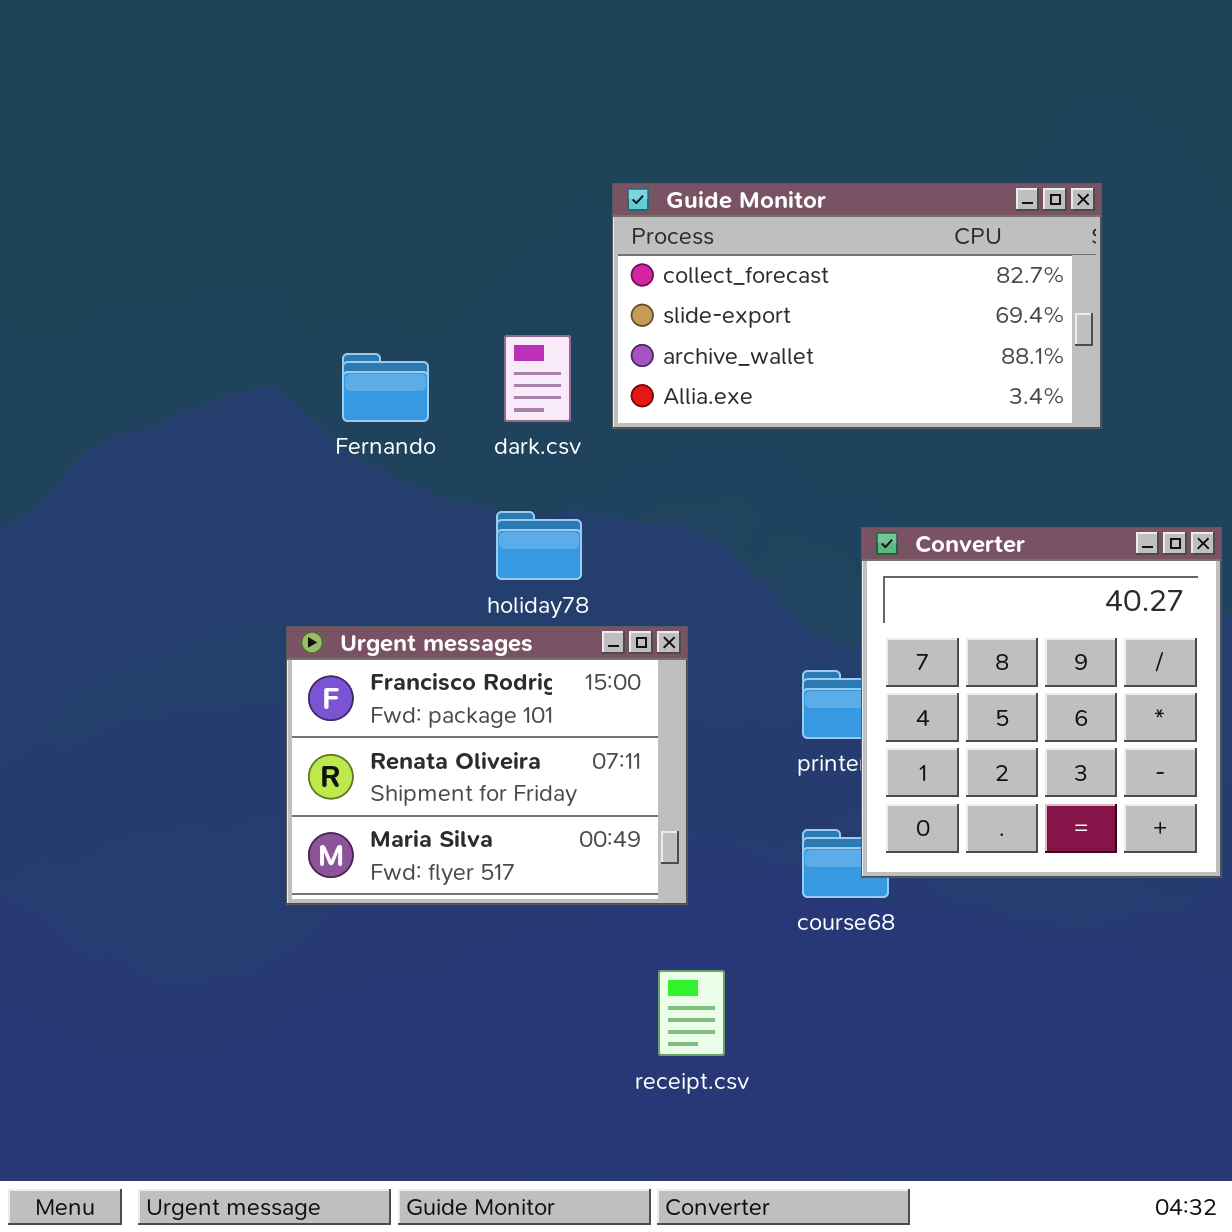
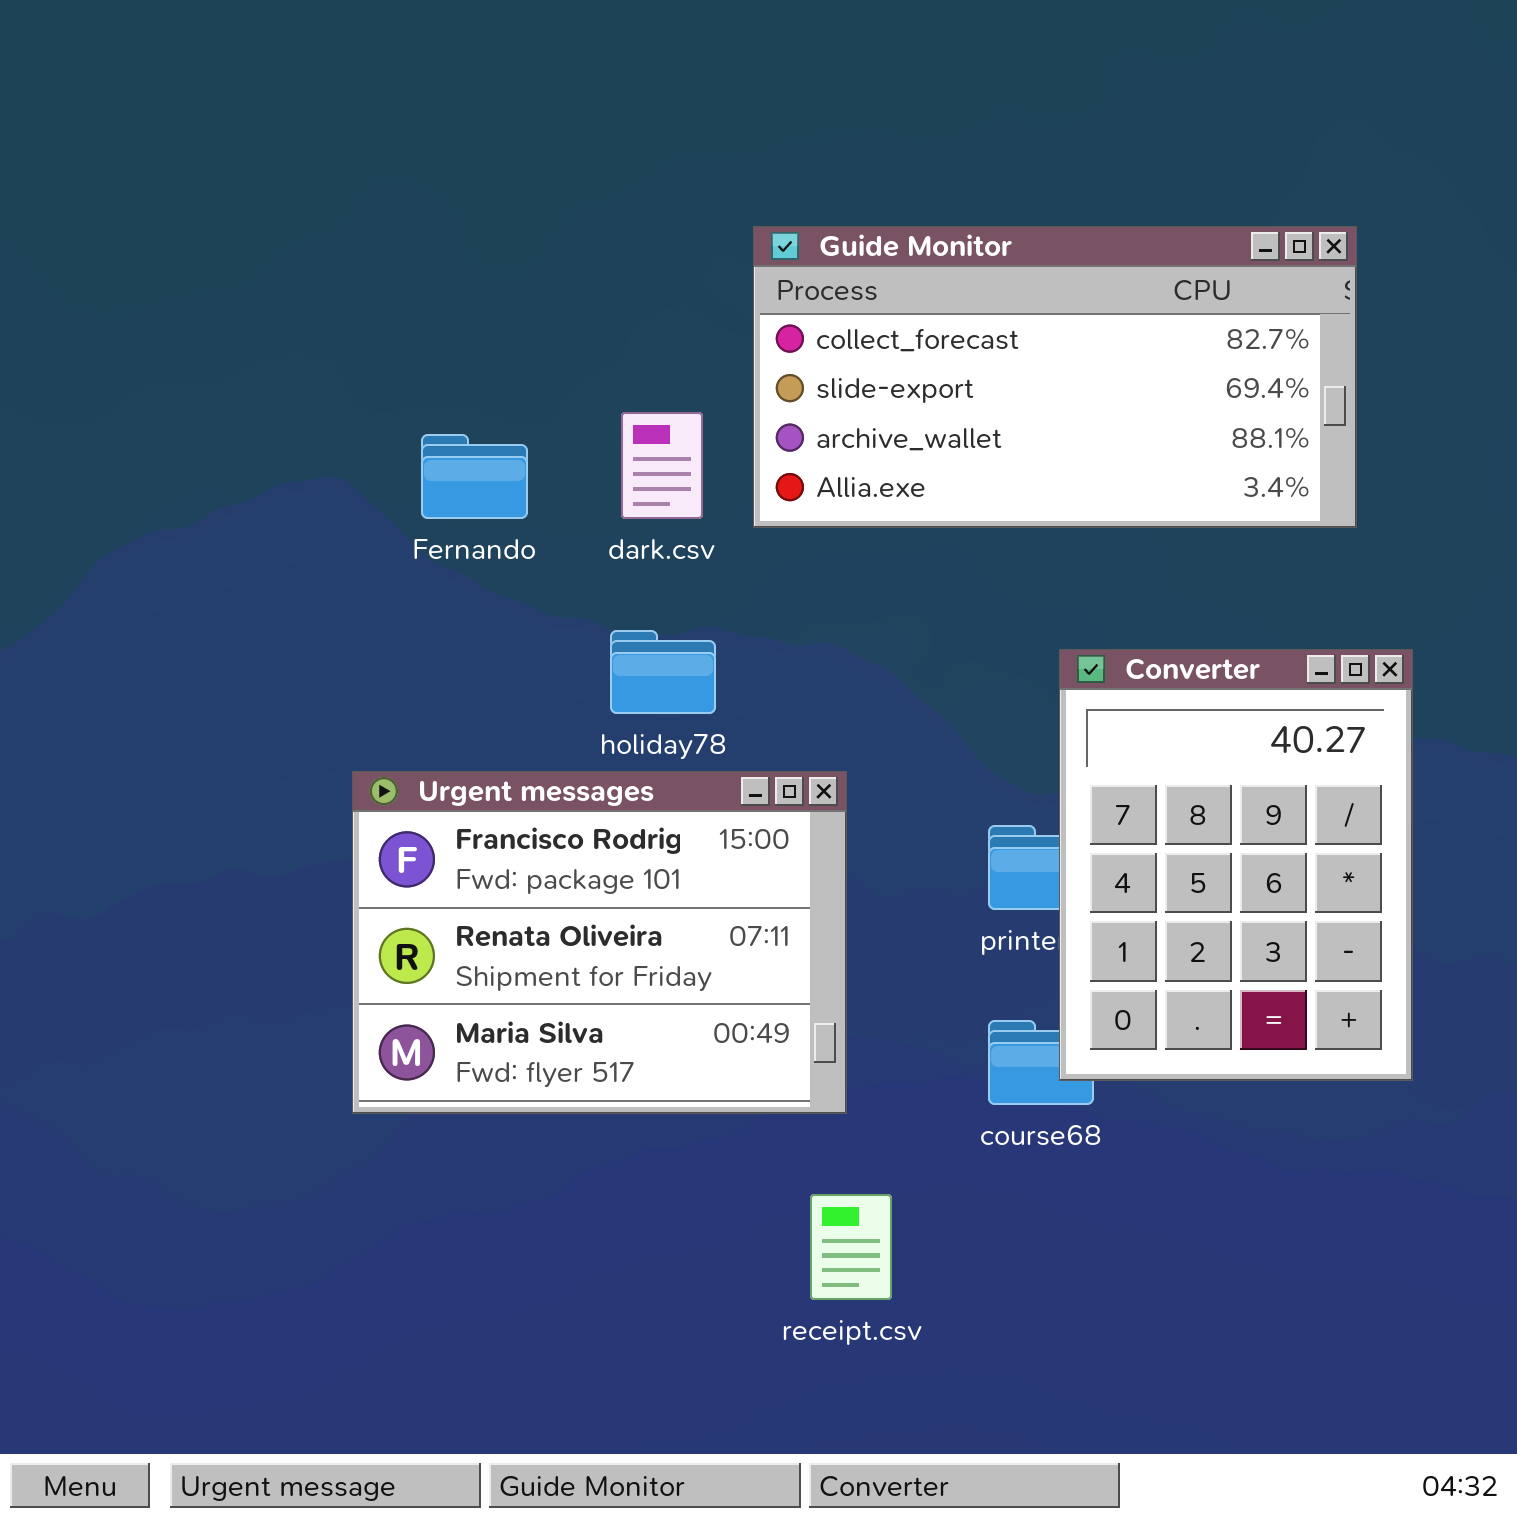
Converter: [861,527,1222,878] -> [1059,649,1413,1081], resized

